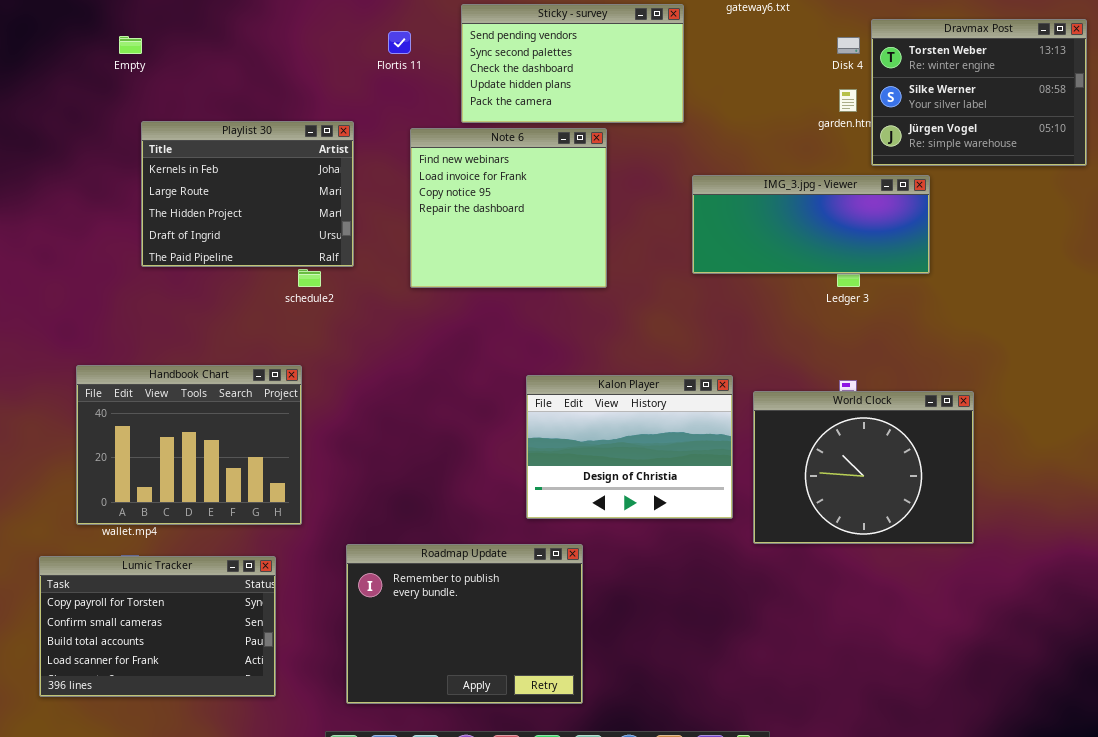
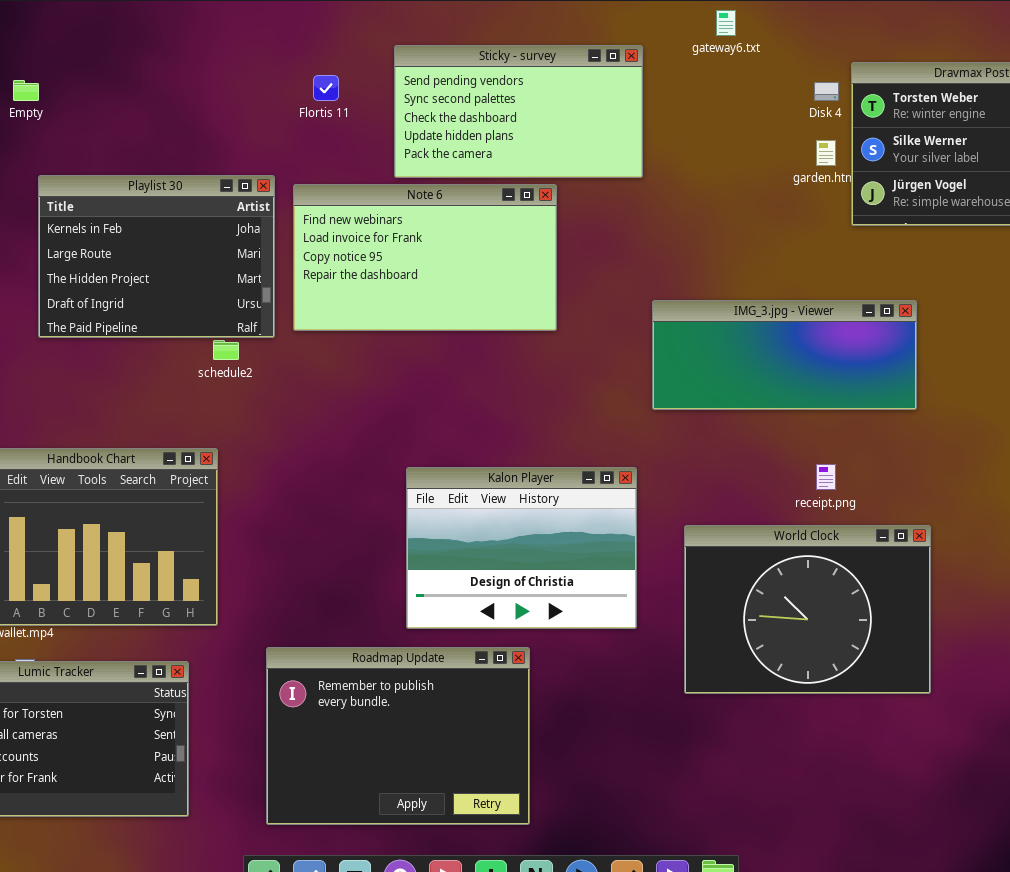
Note 6: [410,128,607,288] -> [293,184,557,331], resized
IMG_3.jpg - Viewer: [692,175,930,274] -> [652,300,917,410], moved
Kalon Player: [526,375,733,519] -> [406,467,637,629], moved
World Clock: [753,391,974,544] -> [684,525,931,694], moved

